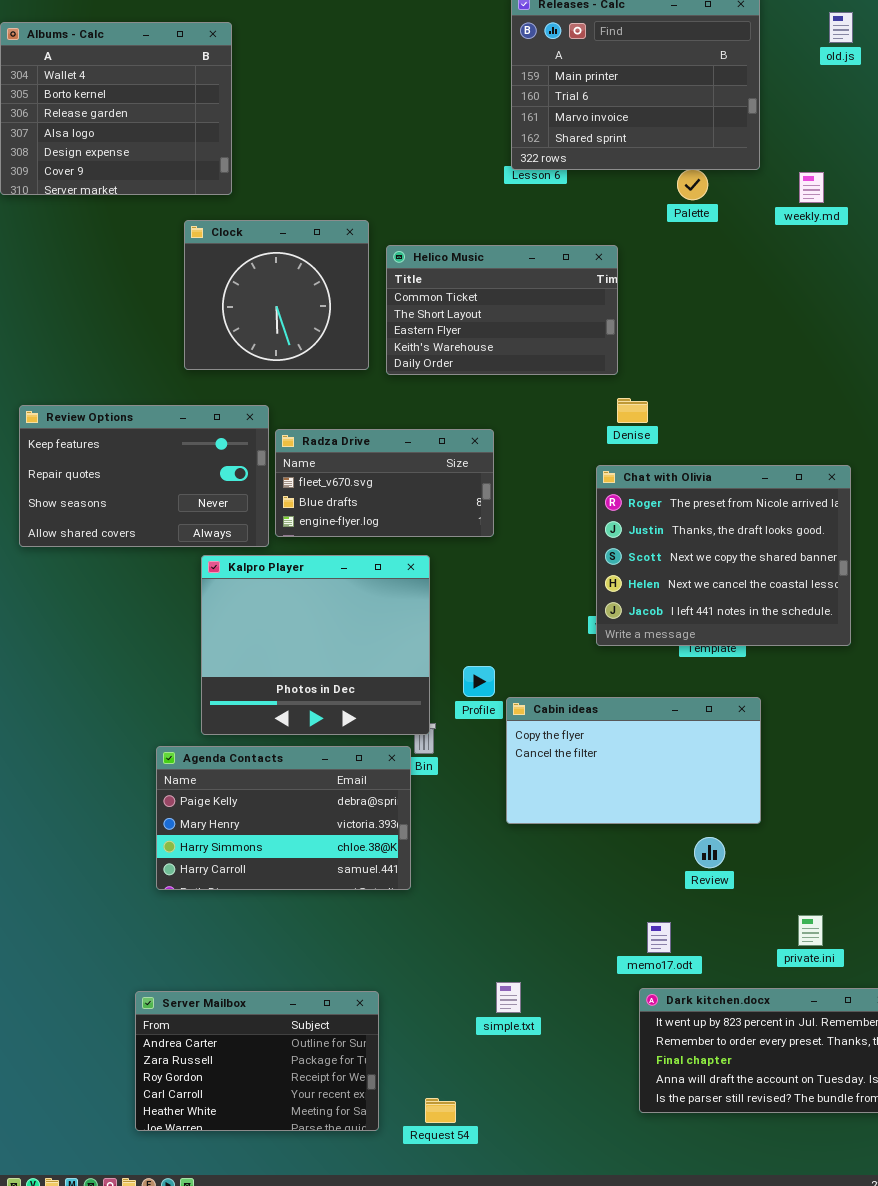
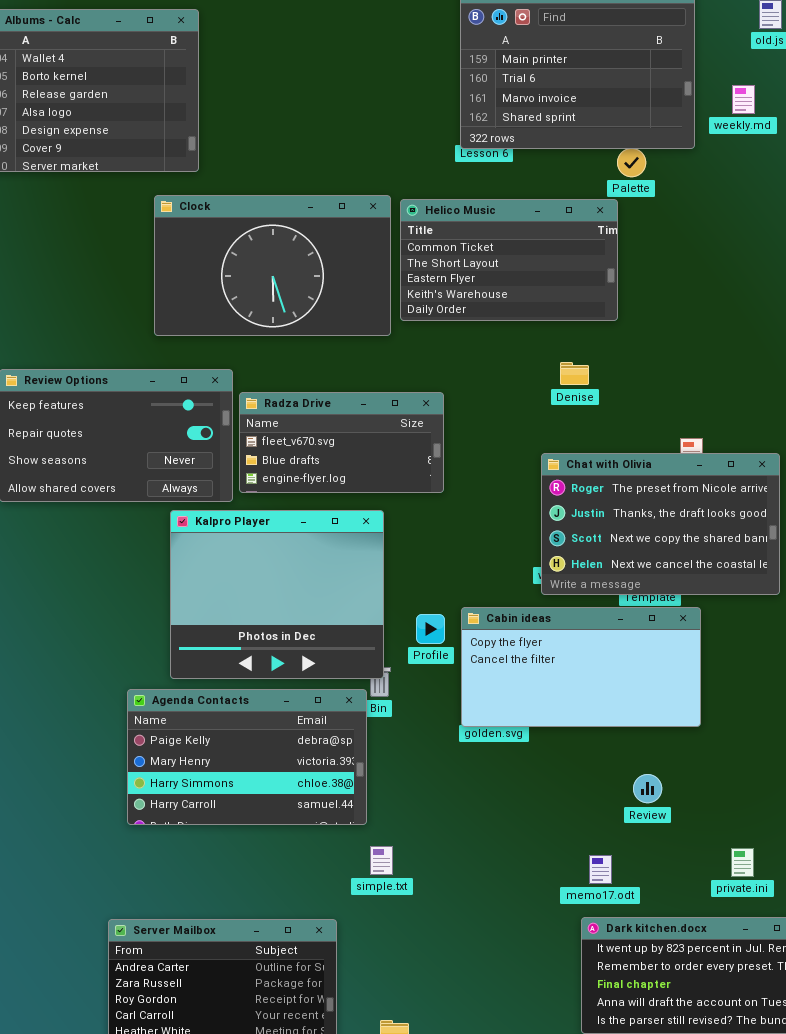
weekly.md: [799,172,824,203] -> [732,85,755,114], moved
Clock: [184,220,369,370] -> [154,195,391,336], resized
Helico Music: [386,245,618,375] -> [400,199,618,321], moved
Chat with Olivia: [596,465,851,646] -> [541,453,780,595], resized
Cabin ideas: [506,697,761,824] -> [461,607,701,727], moved
simple.txt: [496,982,521,1013] -> [370,846,393,875], moved

